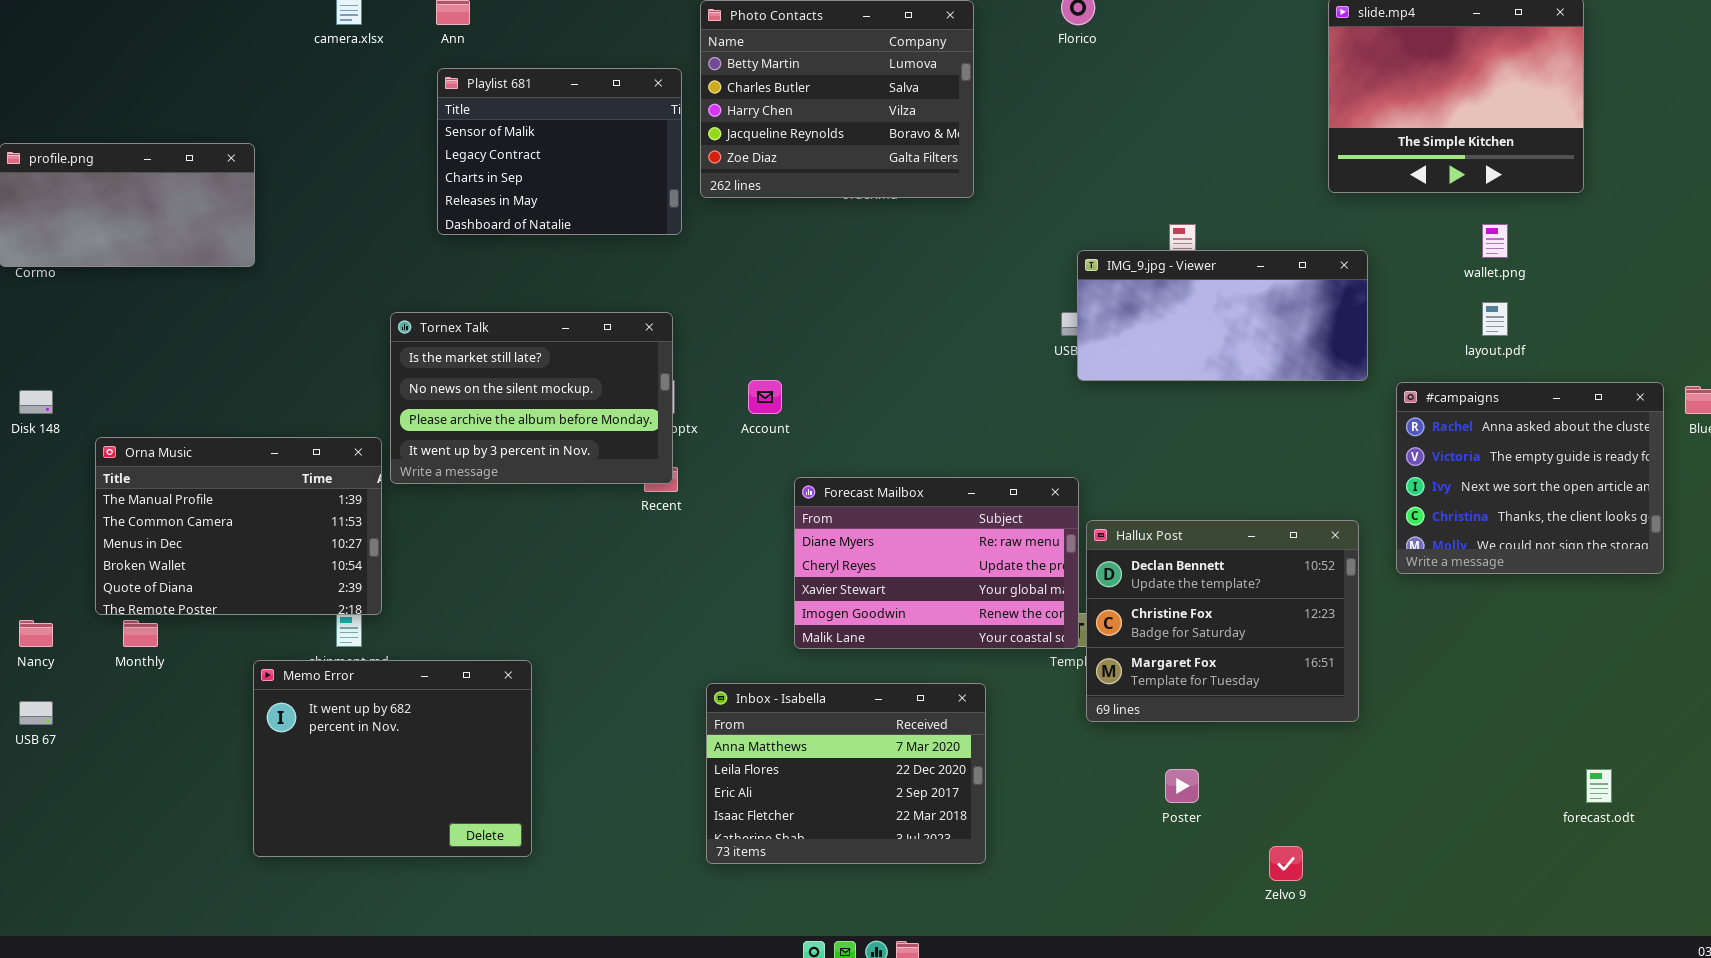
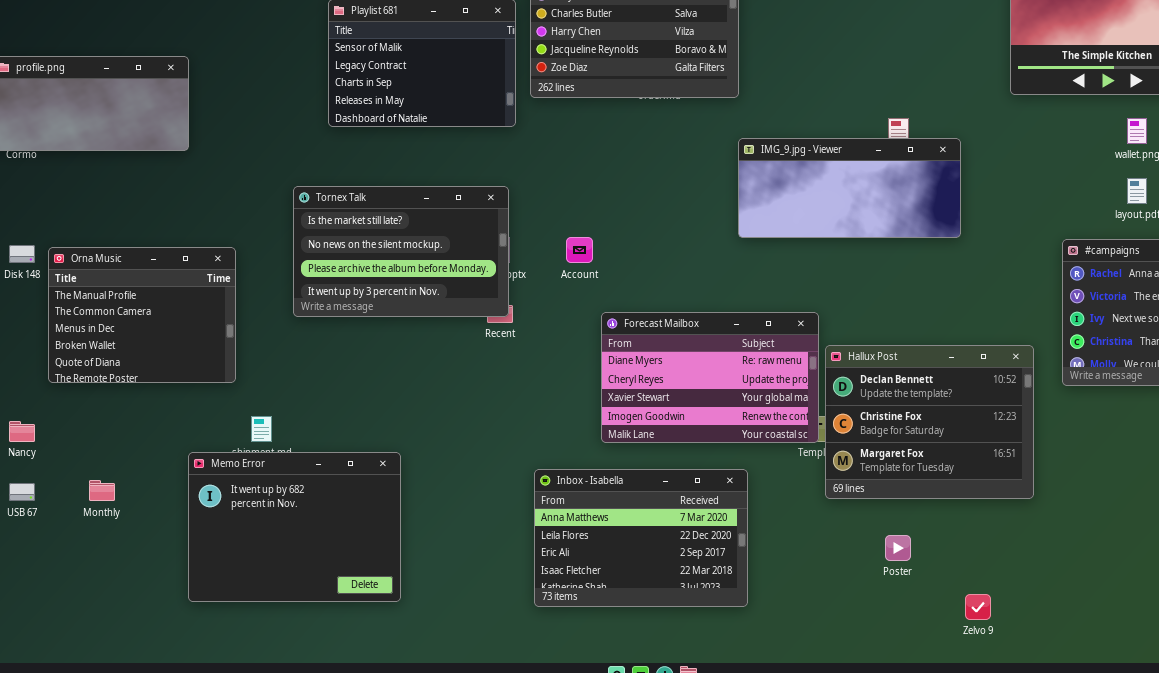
IMG_9.jpg - Viewer: [1077,250,1368,381] -> [738,138,961,238], moved
Orna Music: [95,437,382,615] -> [48,247,236,383], moved, resized
Monthly: [123,620,158,647] -> [89,480,115,501], moved

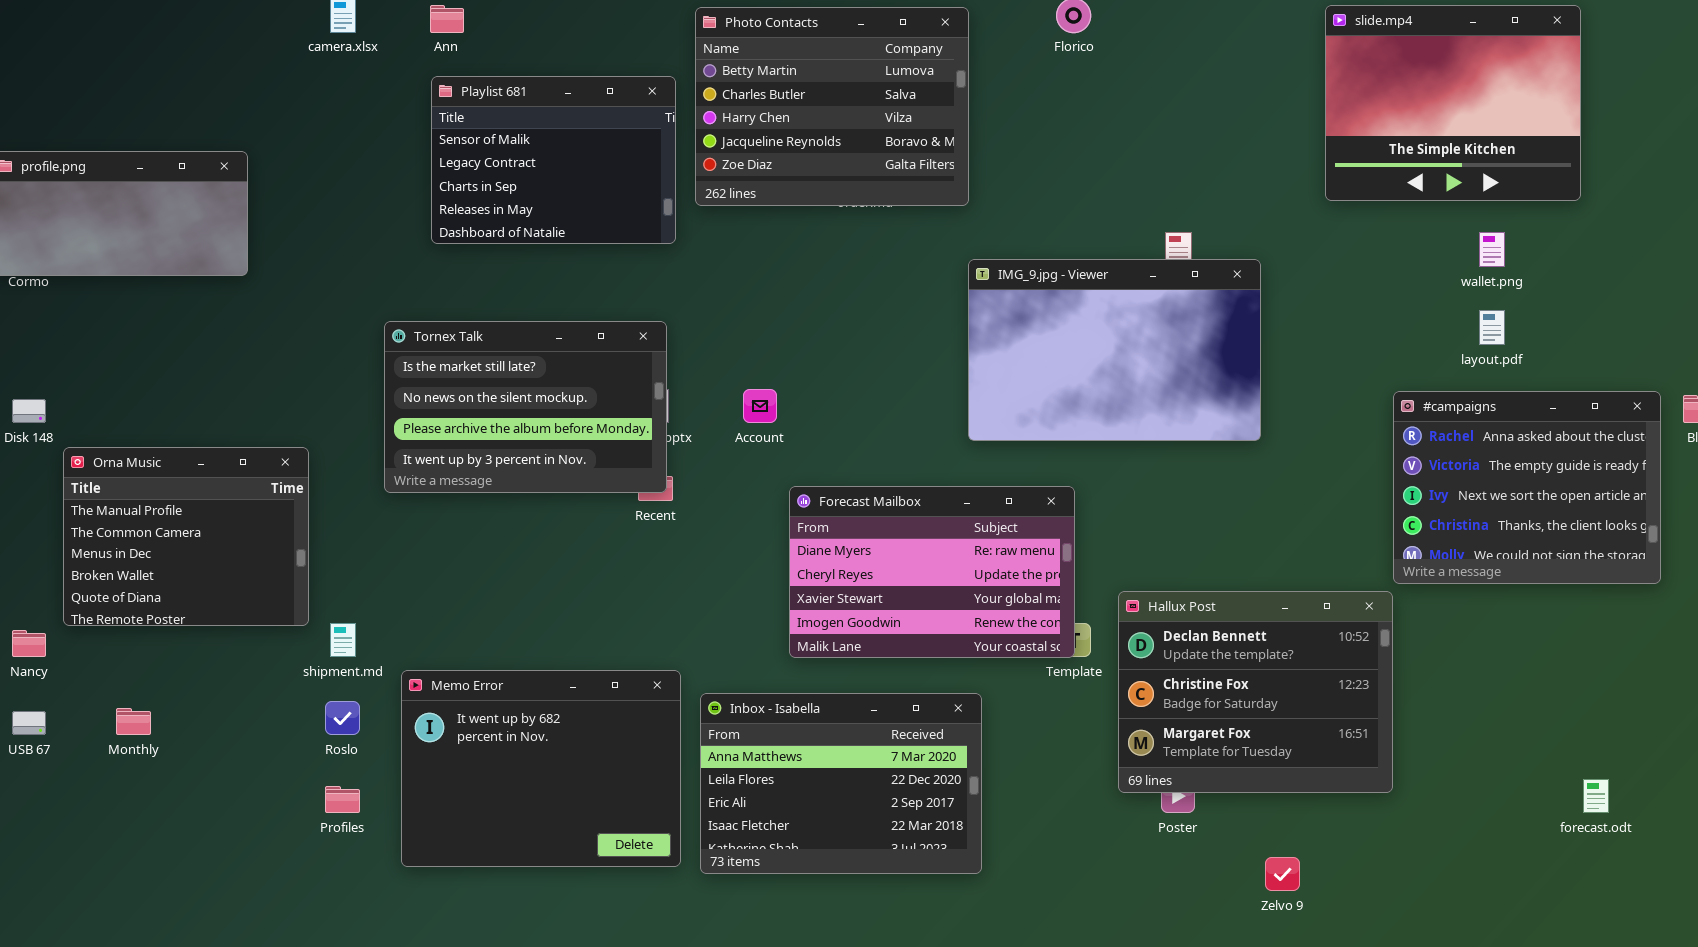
IMG_9.jpg - Viewer: [738,138,961,238] -> [968,259,1261,441], resized
Orna Music: [48,247,236,383] -> [63,447,309,626], moved
Hallux Post: [825,345,1034,499] -> [1118,591,1393,793], moved
Memo Error: [188,452,401,602] -> [401,670,681,867], moved

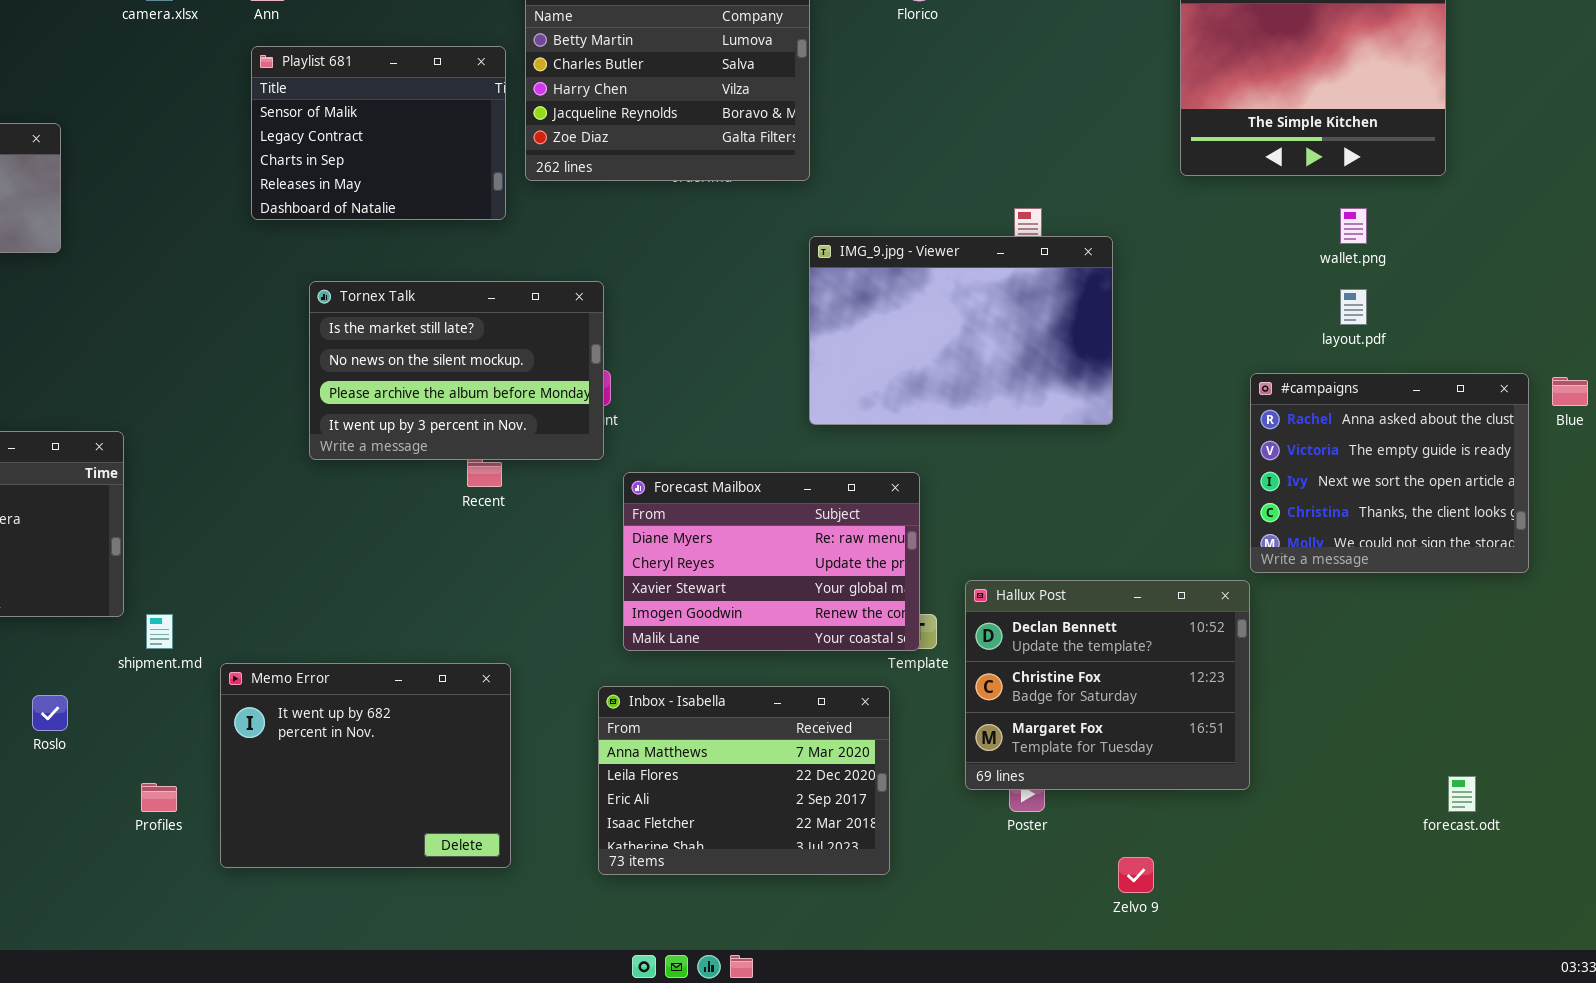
Tornex Talk: [384,321,667,493] -> [309,281,604,460], moved
Inbox - Isabella: [700,693,982,874] -> [598,686,890,875], moved
Roslo: [325,701,360,735] -> [32,695,68,731], moved

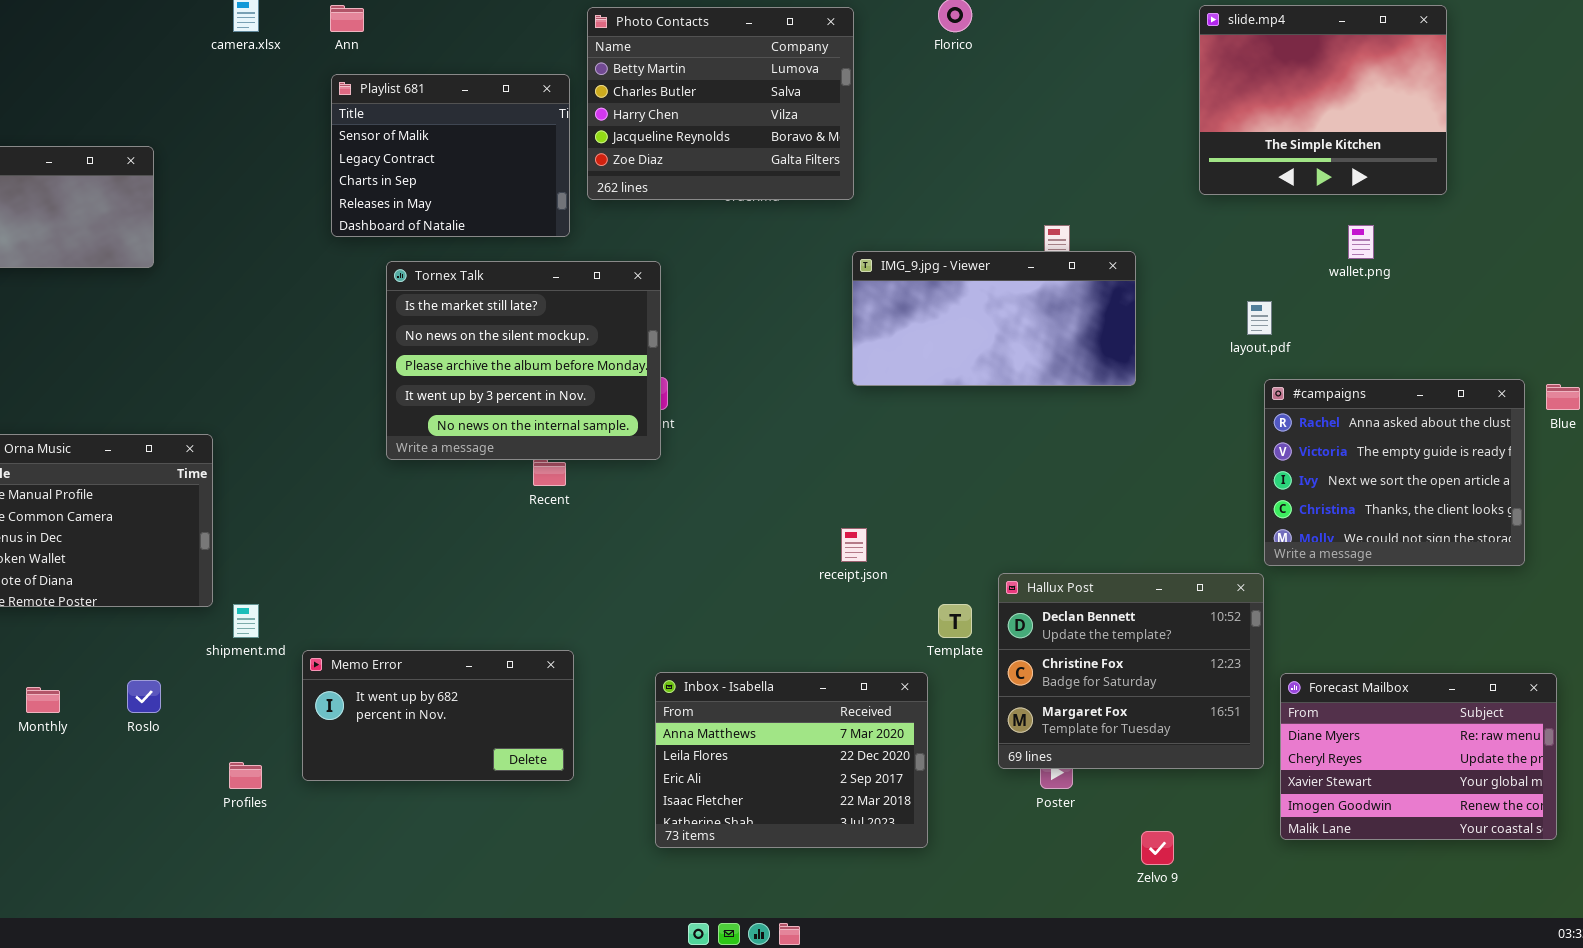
IMG_9.jpg - Viewer: [809,236,1113,425] -> [852,251,1136,386], resized
Tornex Talk: [309,281,604,460] -> [386,261,661,460], resized
layout.pdf: [1340,289,1367,325] -> [1247,301,1272,335], moved
Forecast Mailbox: [623,472,920,651] -> [1280,673,1557,840], moved
Memo Error: [220,663,511,868] -> [302,650,574,781], resized

